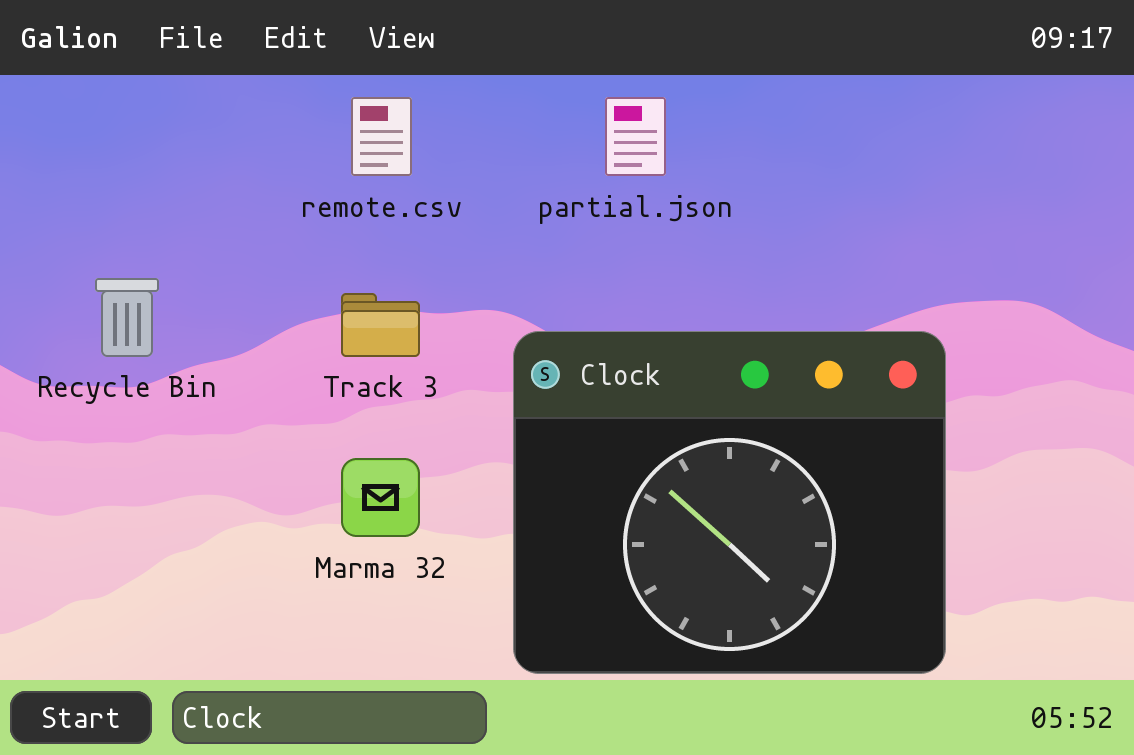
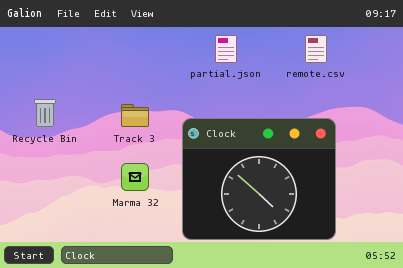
remote.csv: [351,97,412,176] -> [305,35,327,63], moved

